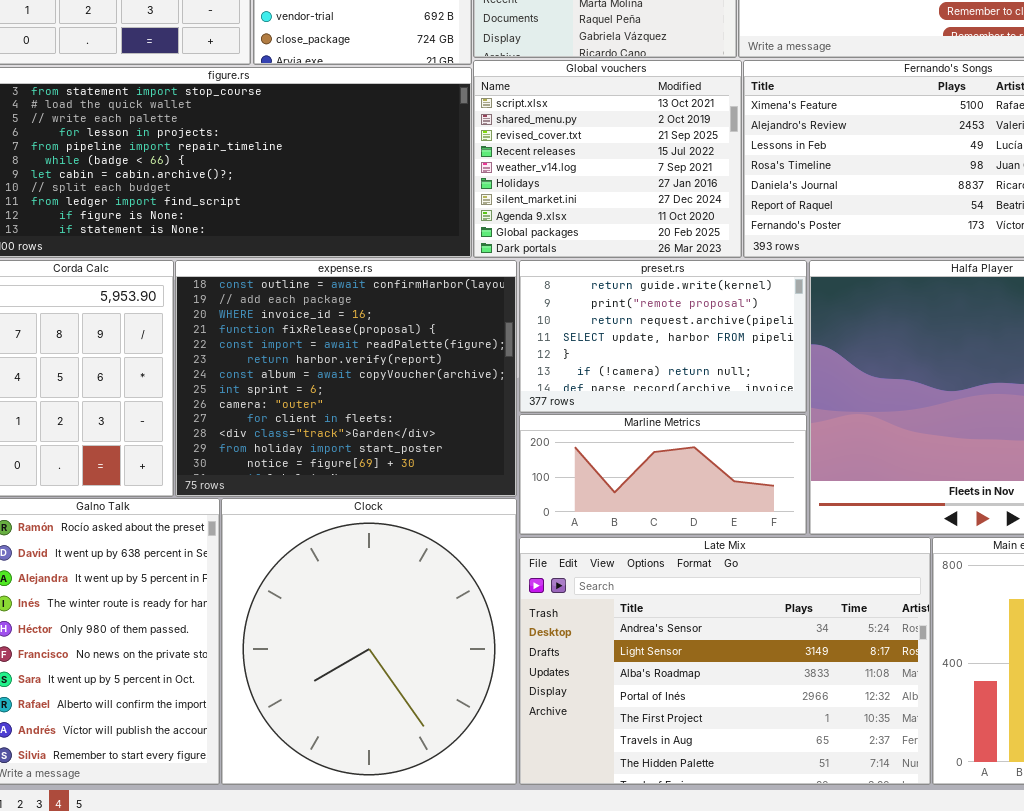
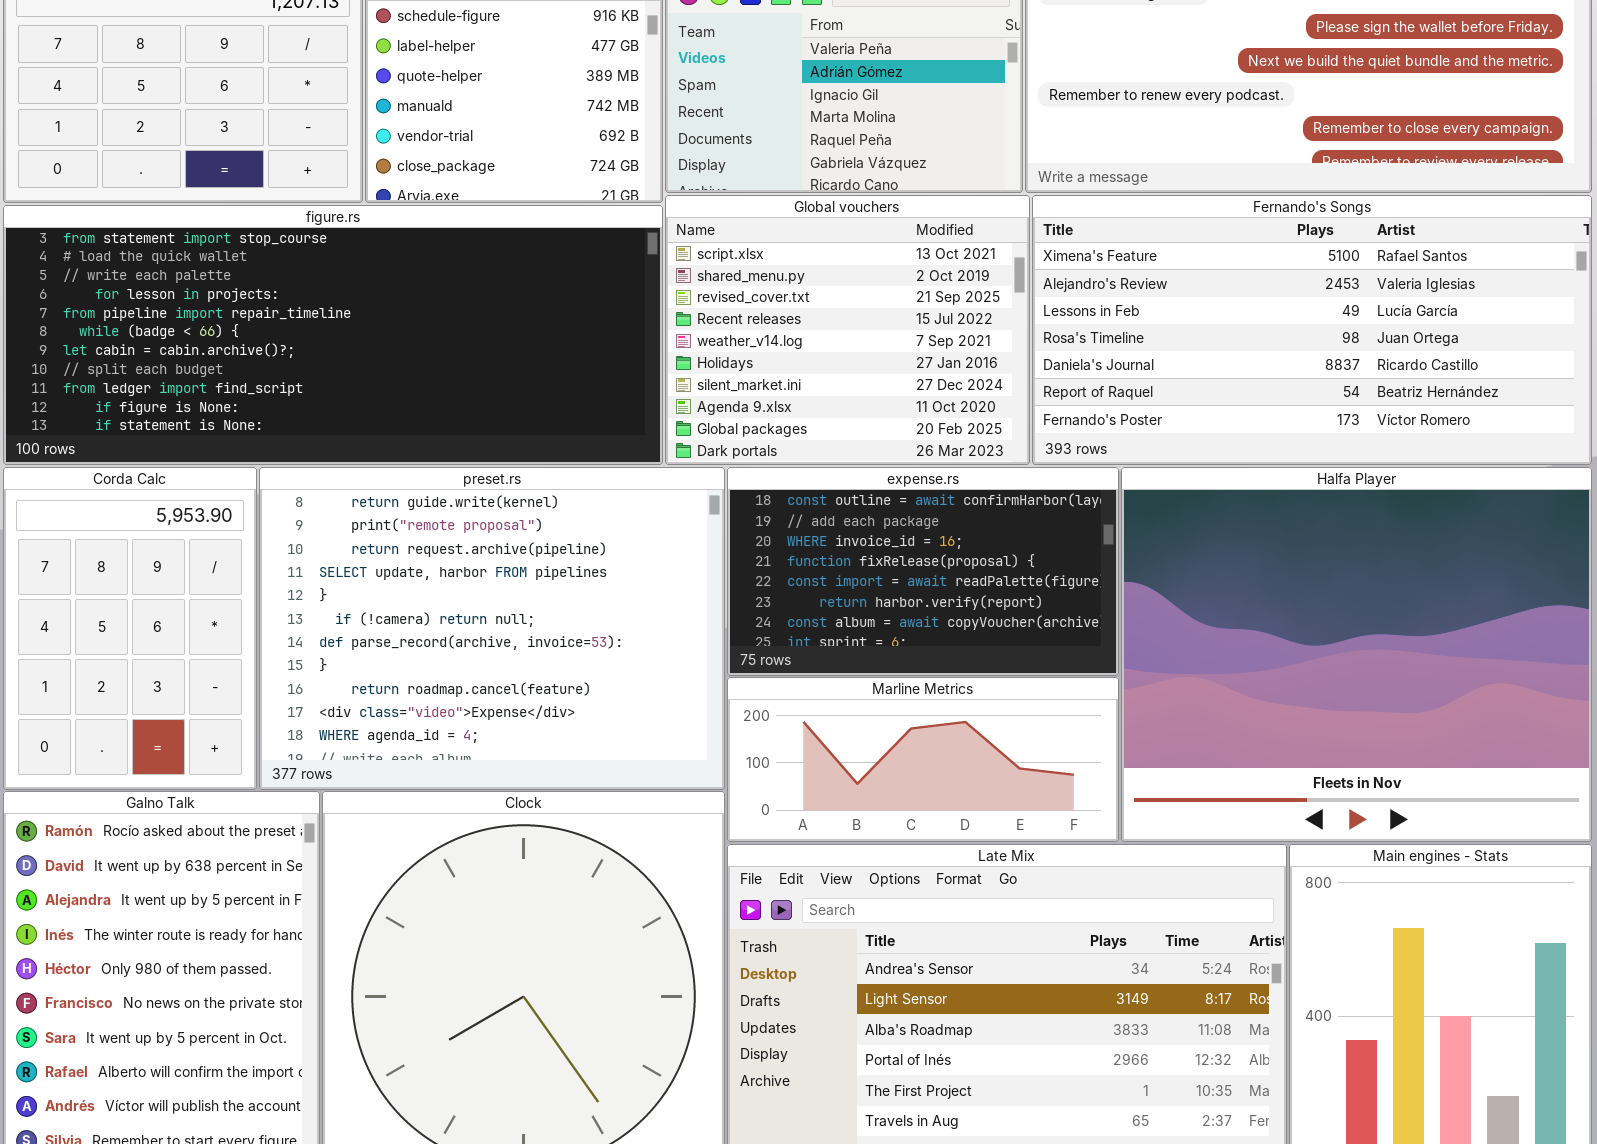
expense.rs: [175,260,517,497] -> [727,467,1119,676], moved, resized
preset.rs: [519,260,807,413] -> [259,467,725,790], moved, resized

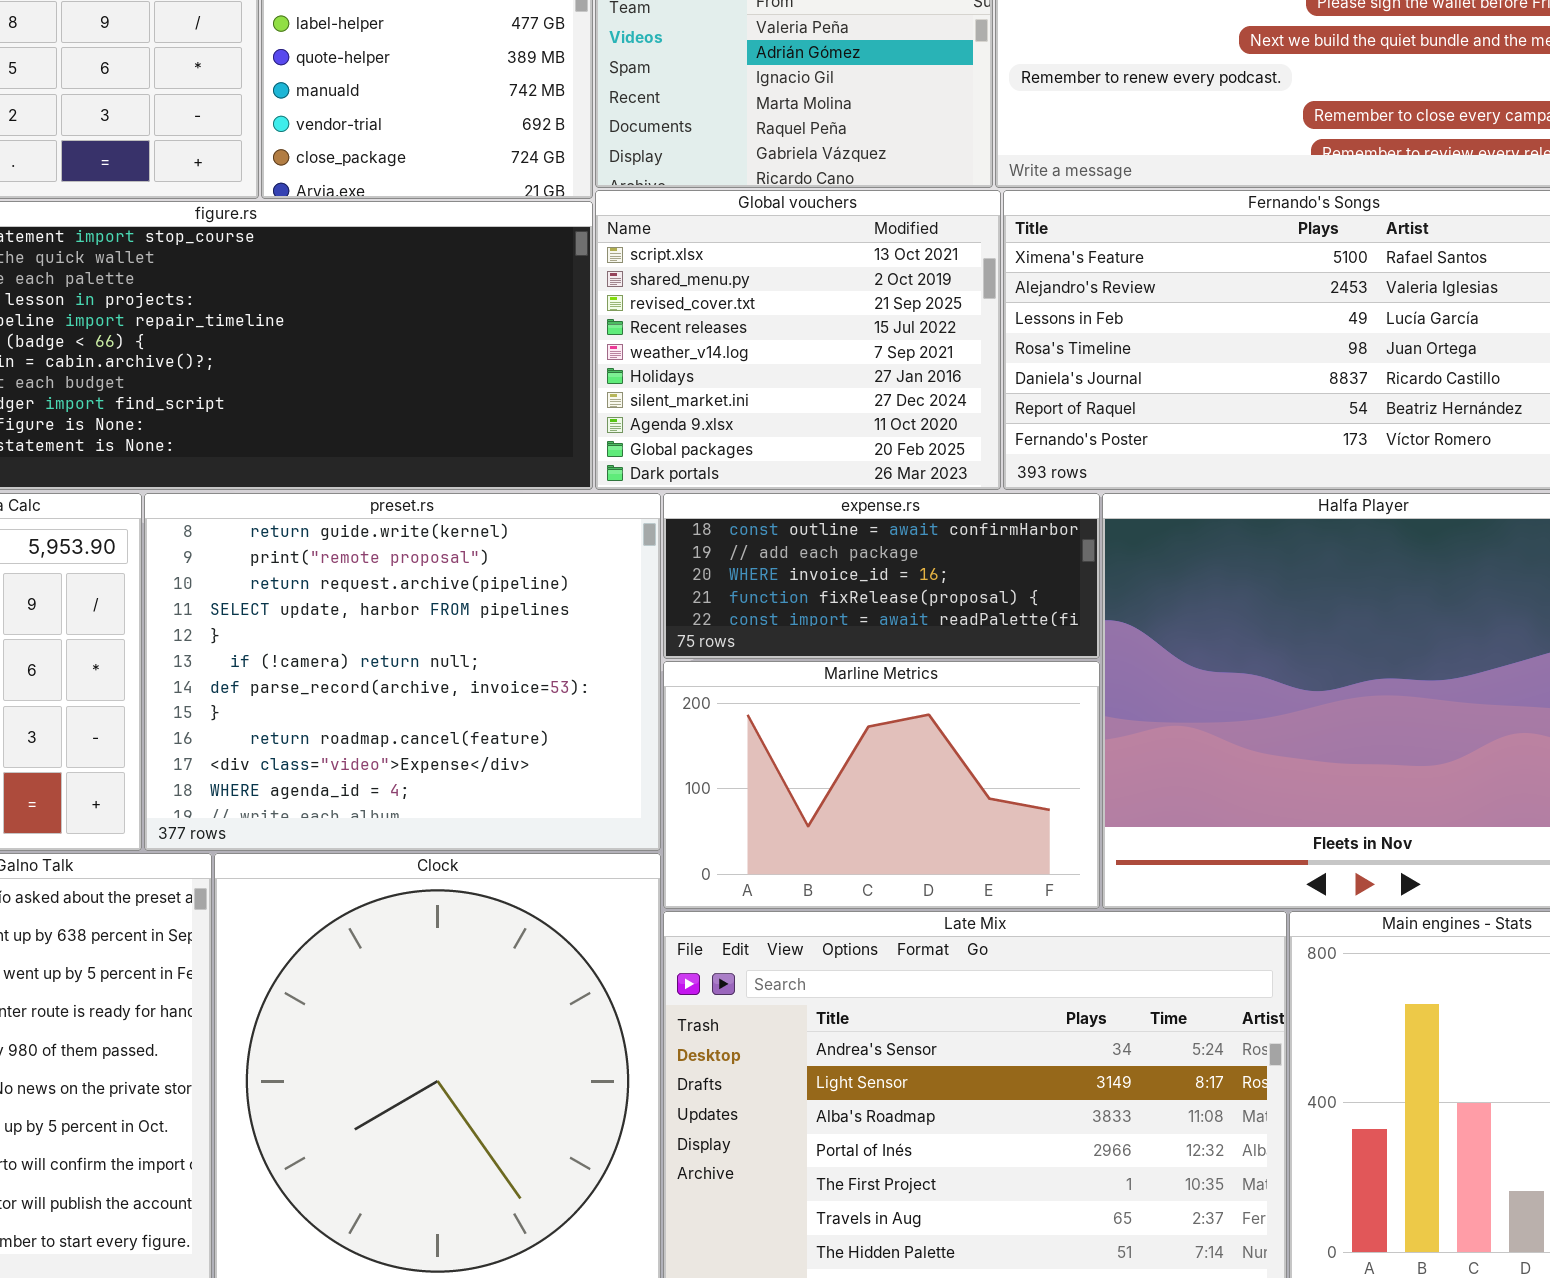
expense.rs: [727,467,1119,676] -> [663,493,1100,659], resized
Marline Metrics: [727,677,1119,842] -> [663,661,1100,909], resized

